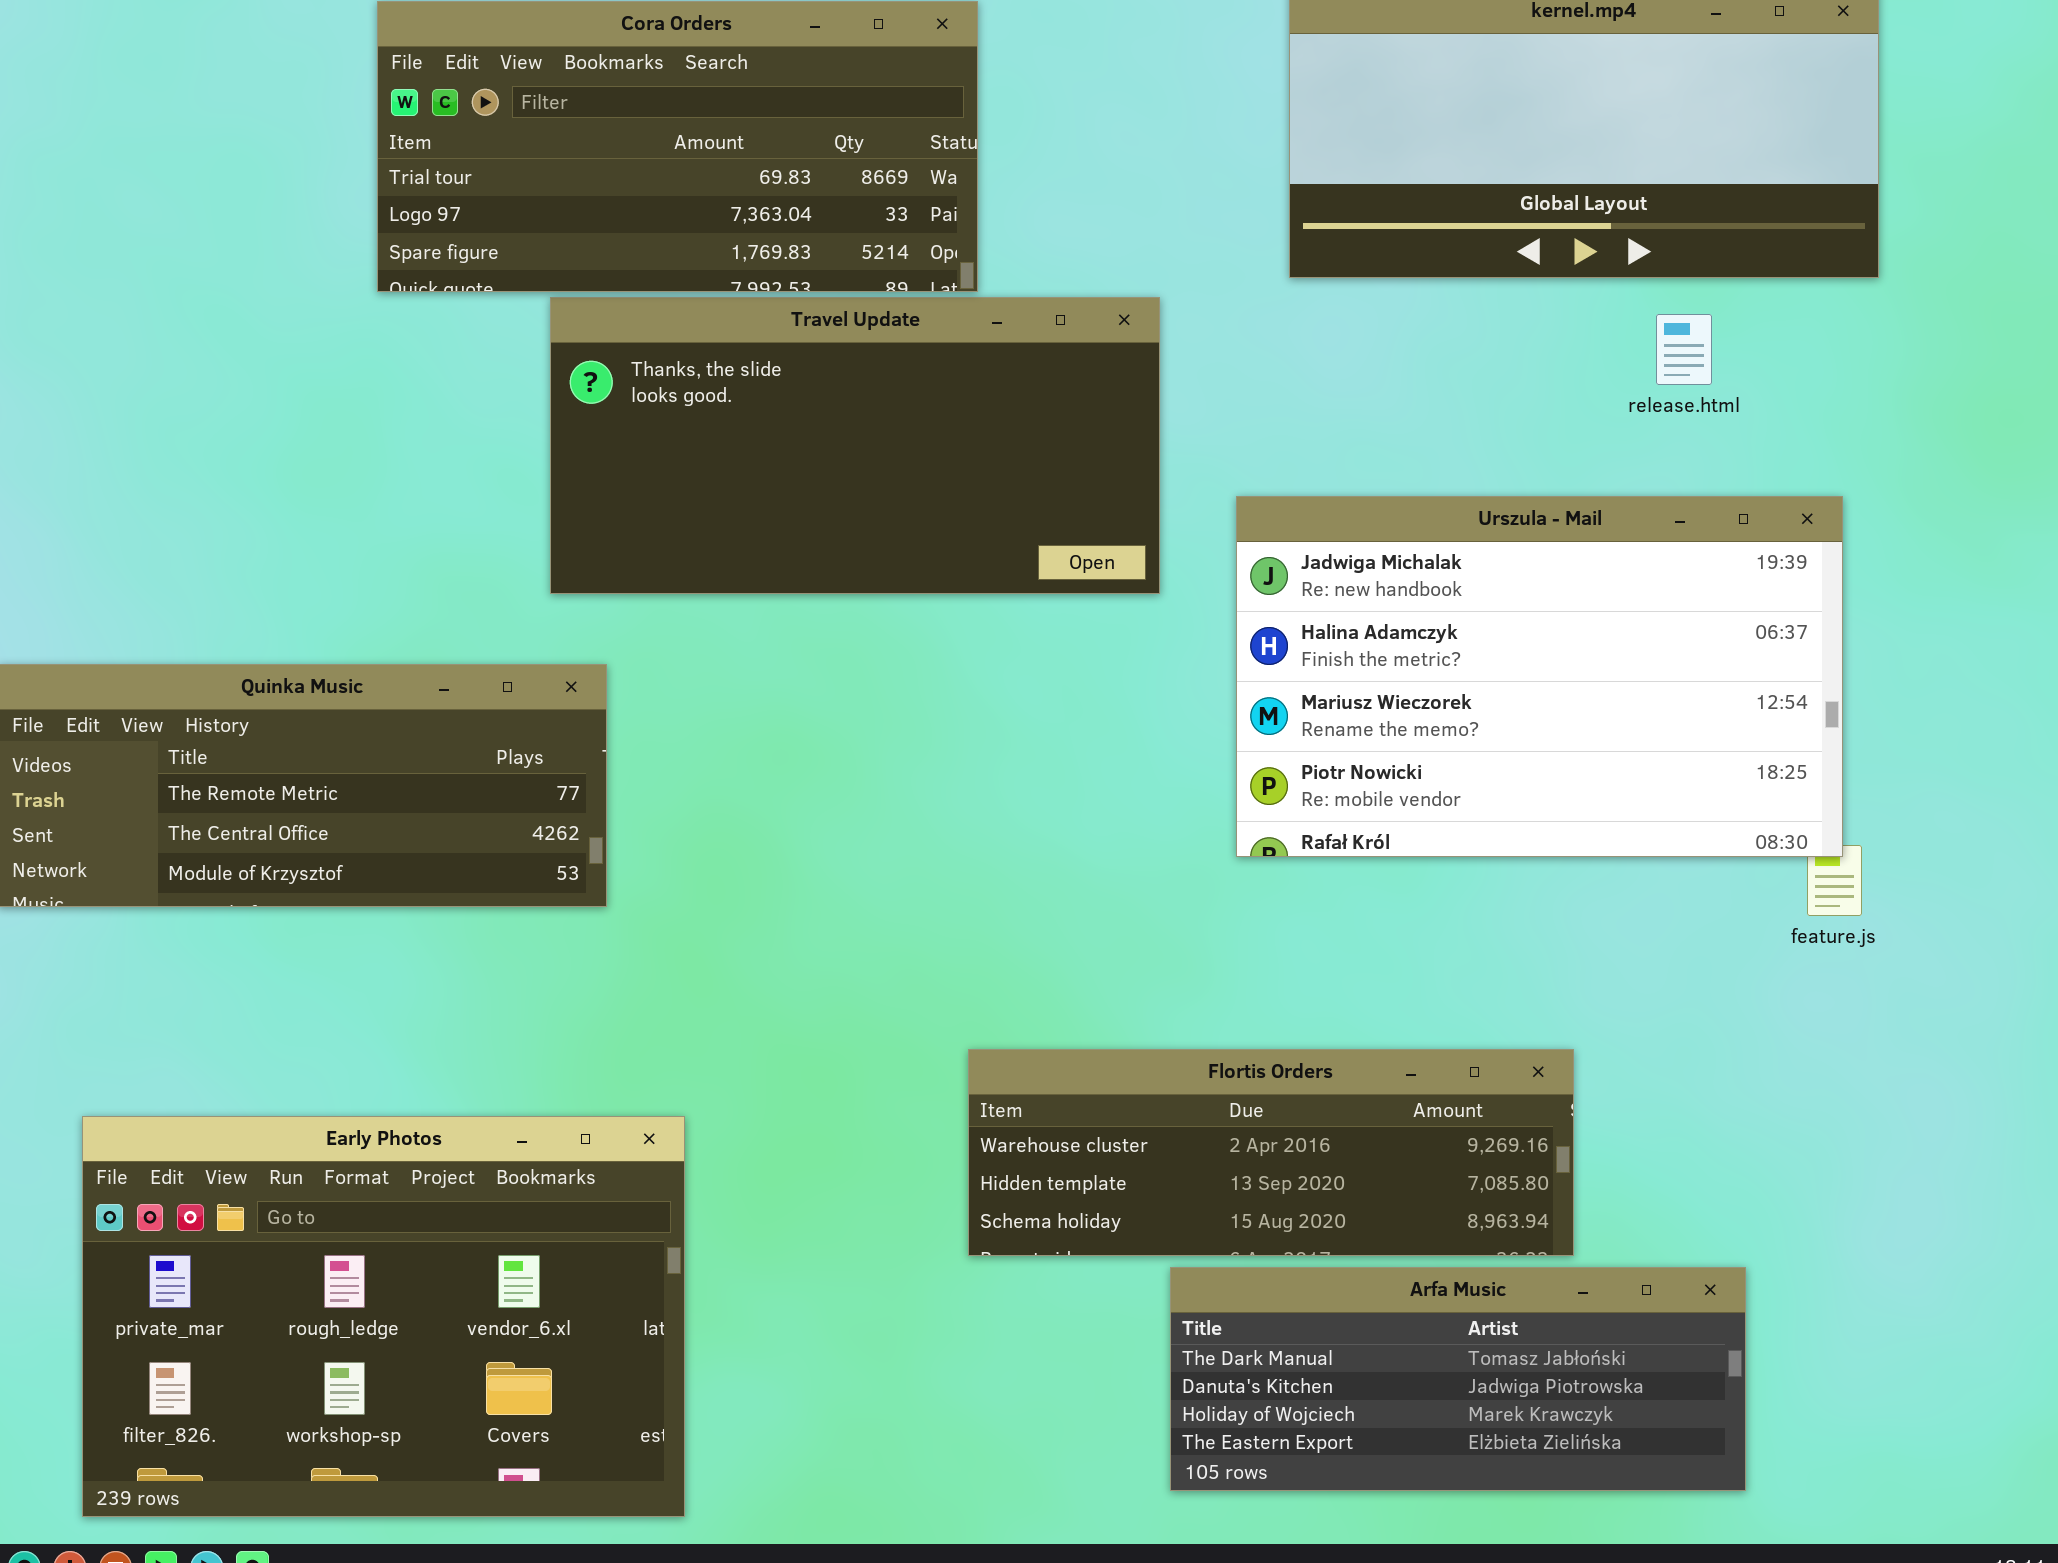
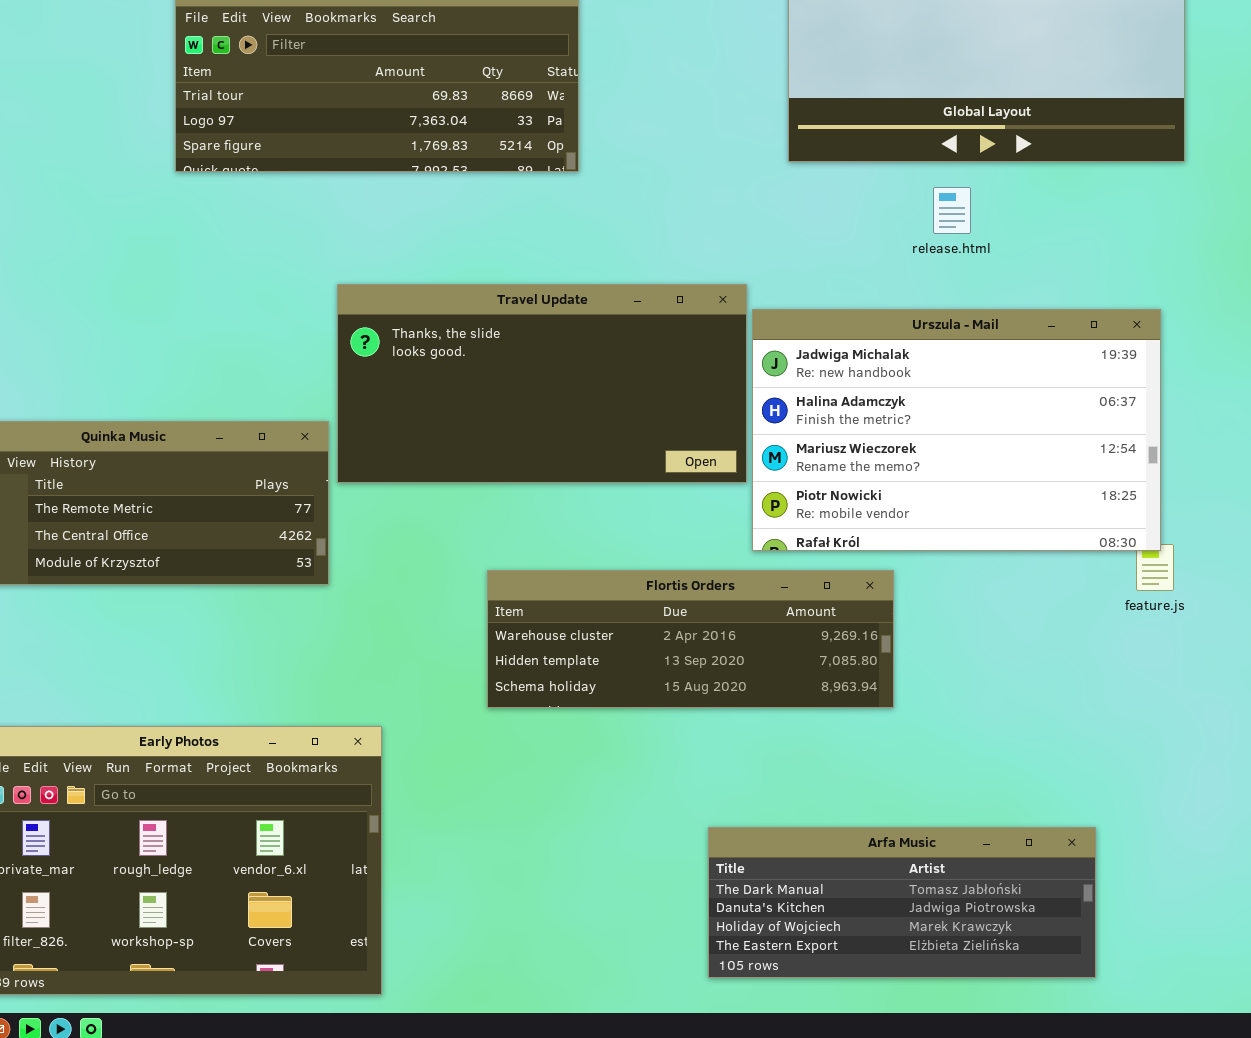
Travel Update: [550,297,1160,594] -> [337,284,747,483], moved
release.html: [1656,314,1712,385] -> [933,187,971,234], moved
Flortis Orders: [968,1049,1574,1256] -> [487,570,894,708], moved

